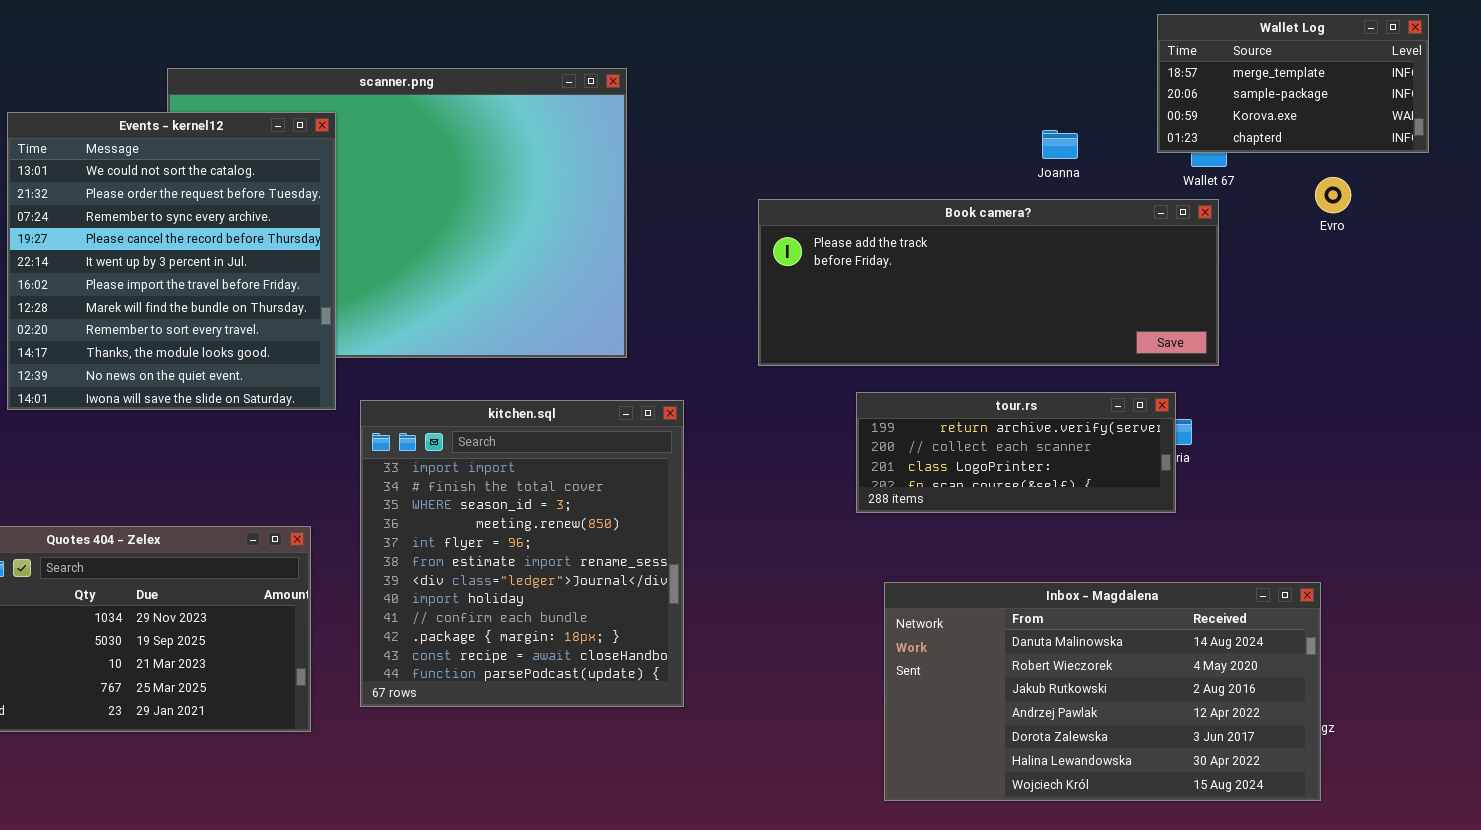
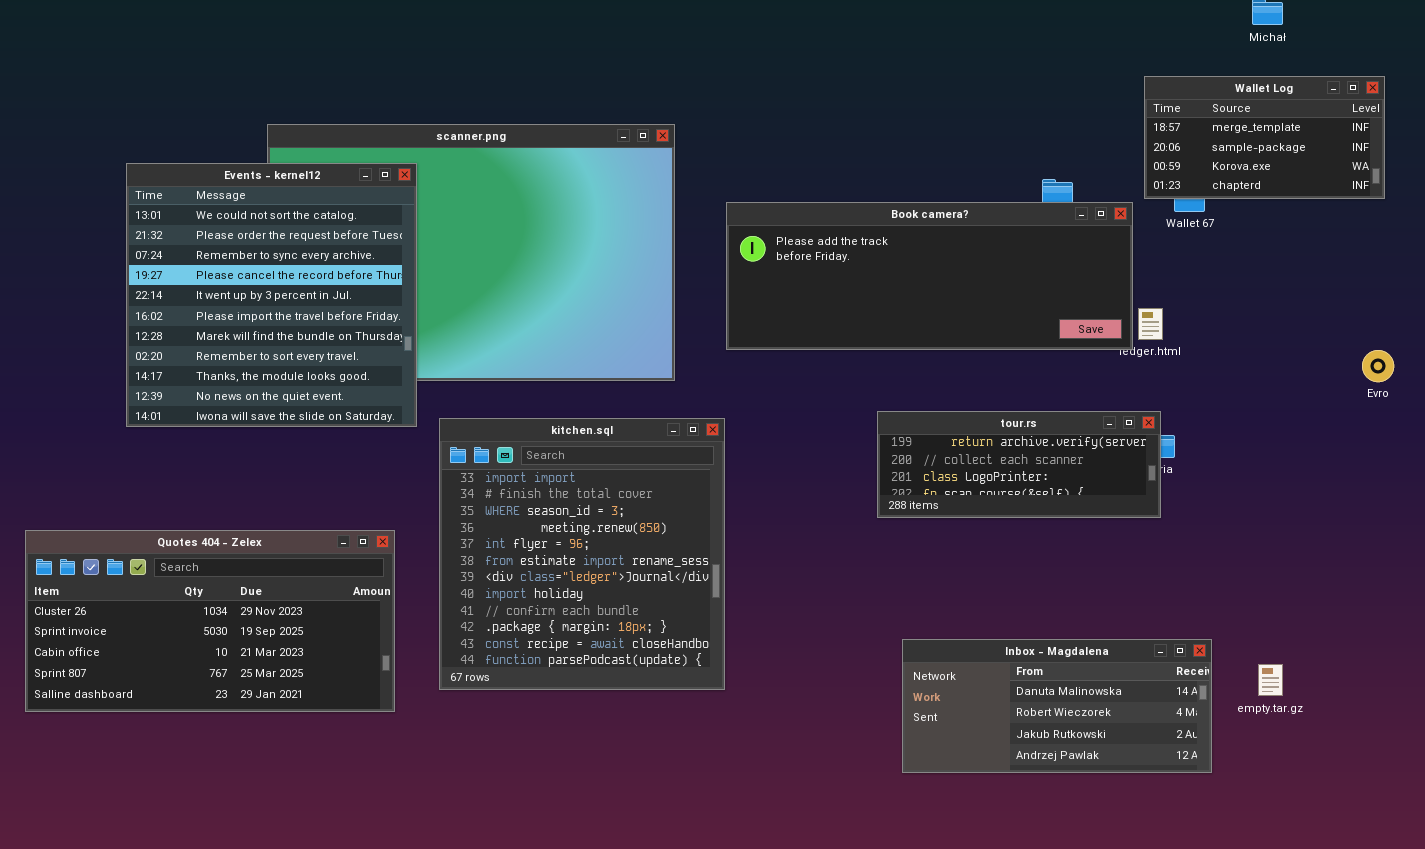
Evro: [1315,177,1351,213] -> [1362,350,1394,382], moved
Book camera?: [758,199,1219,366] -> [726,202,1133,350], moved
Inbox - Magdalena: [884,582,1321,801] -> [902,639,1212,773], resized

